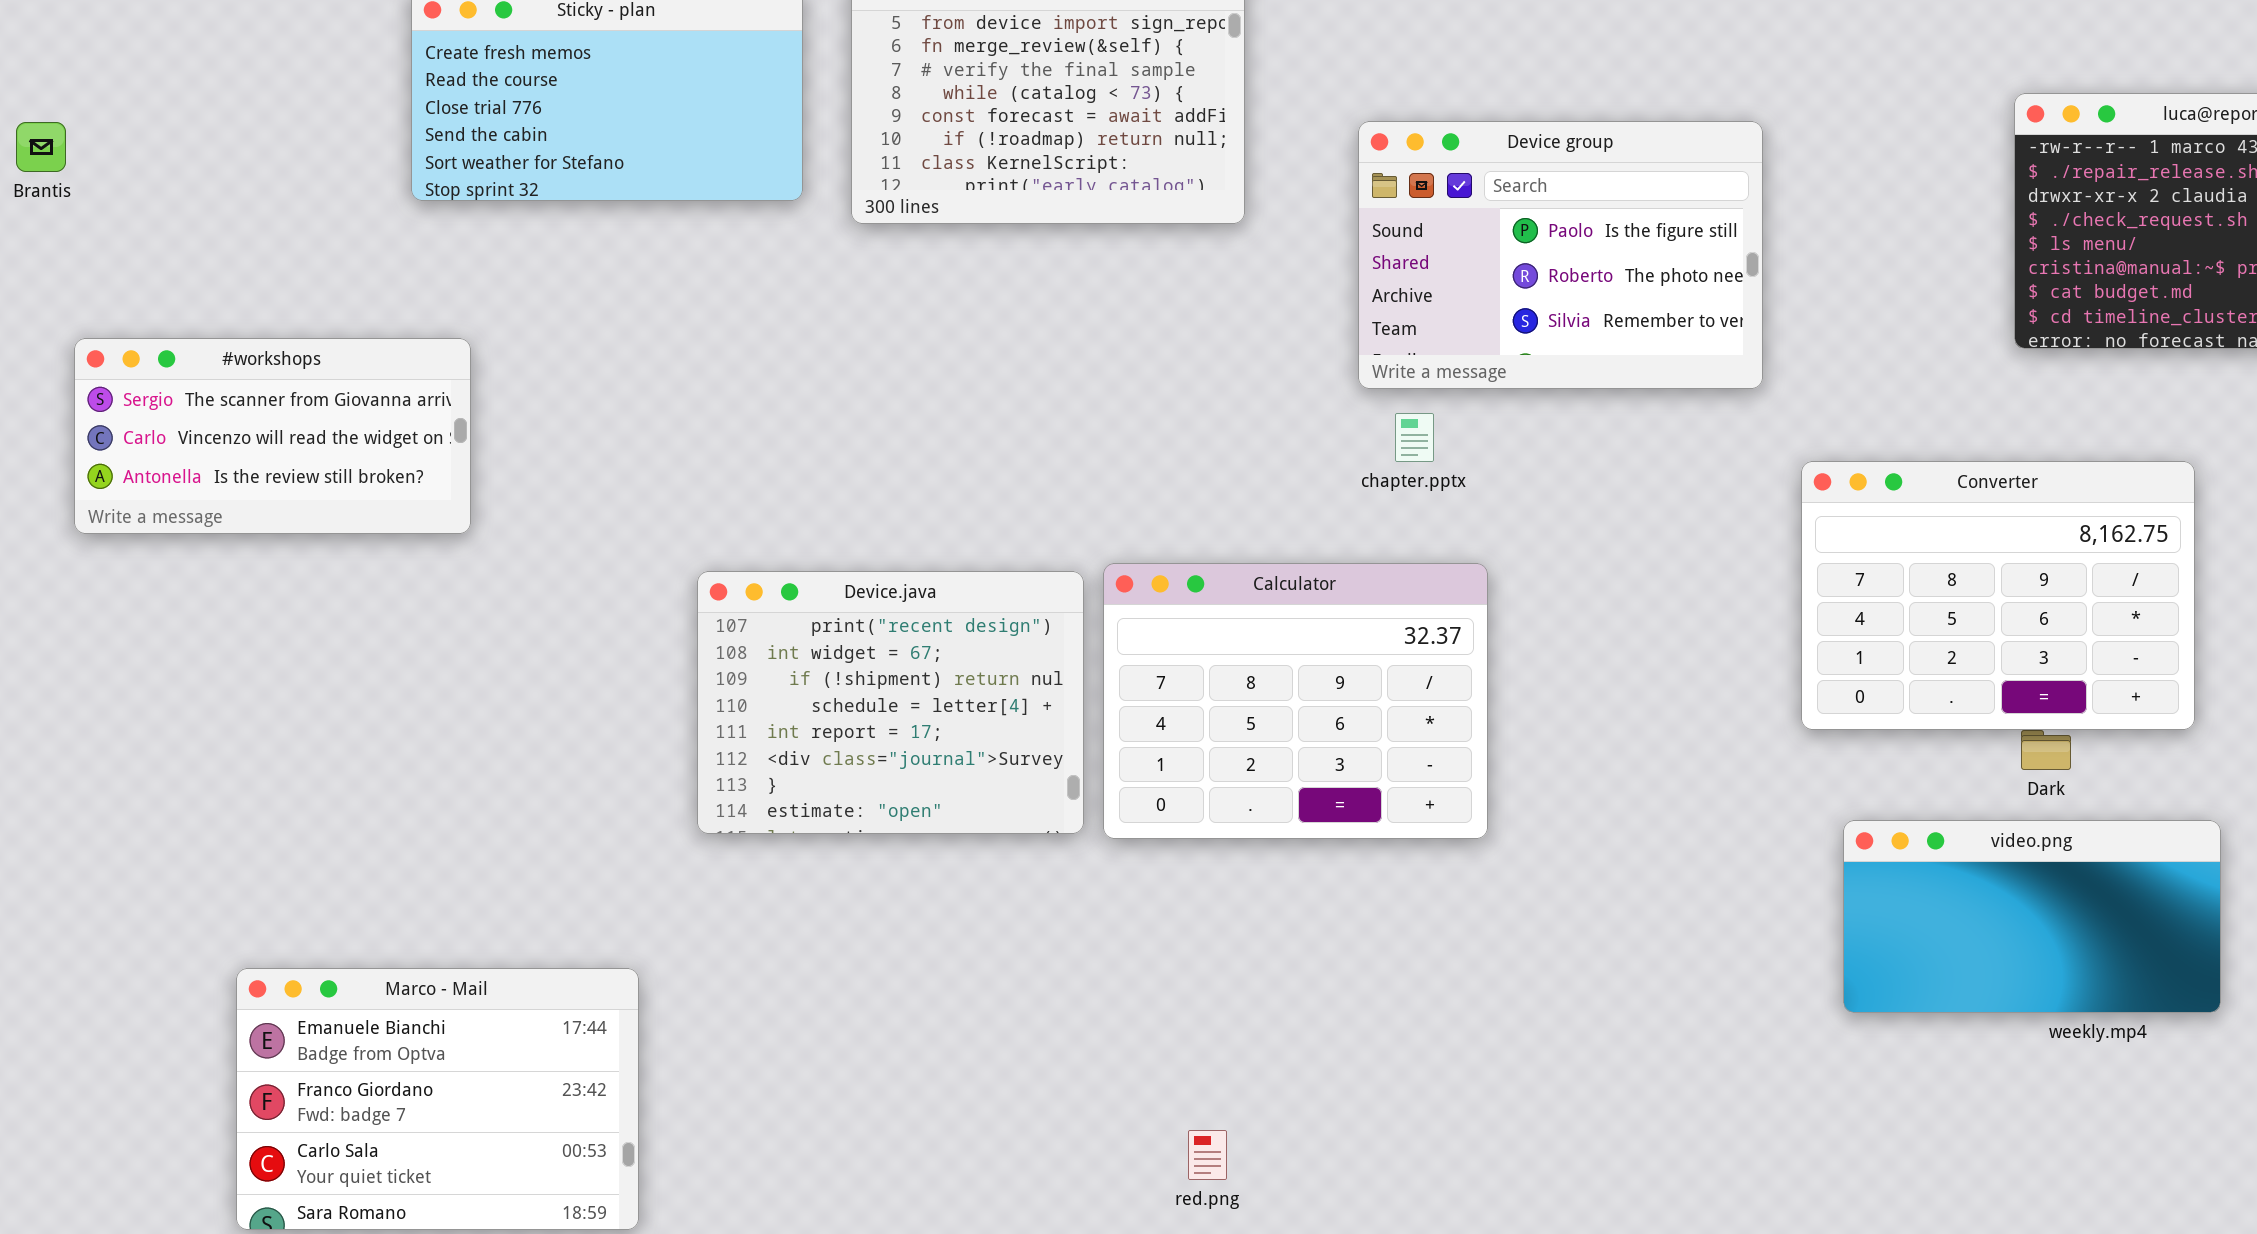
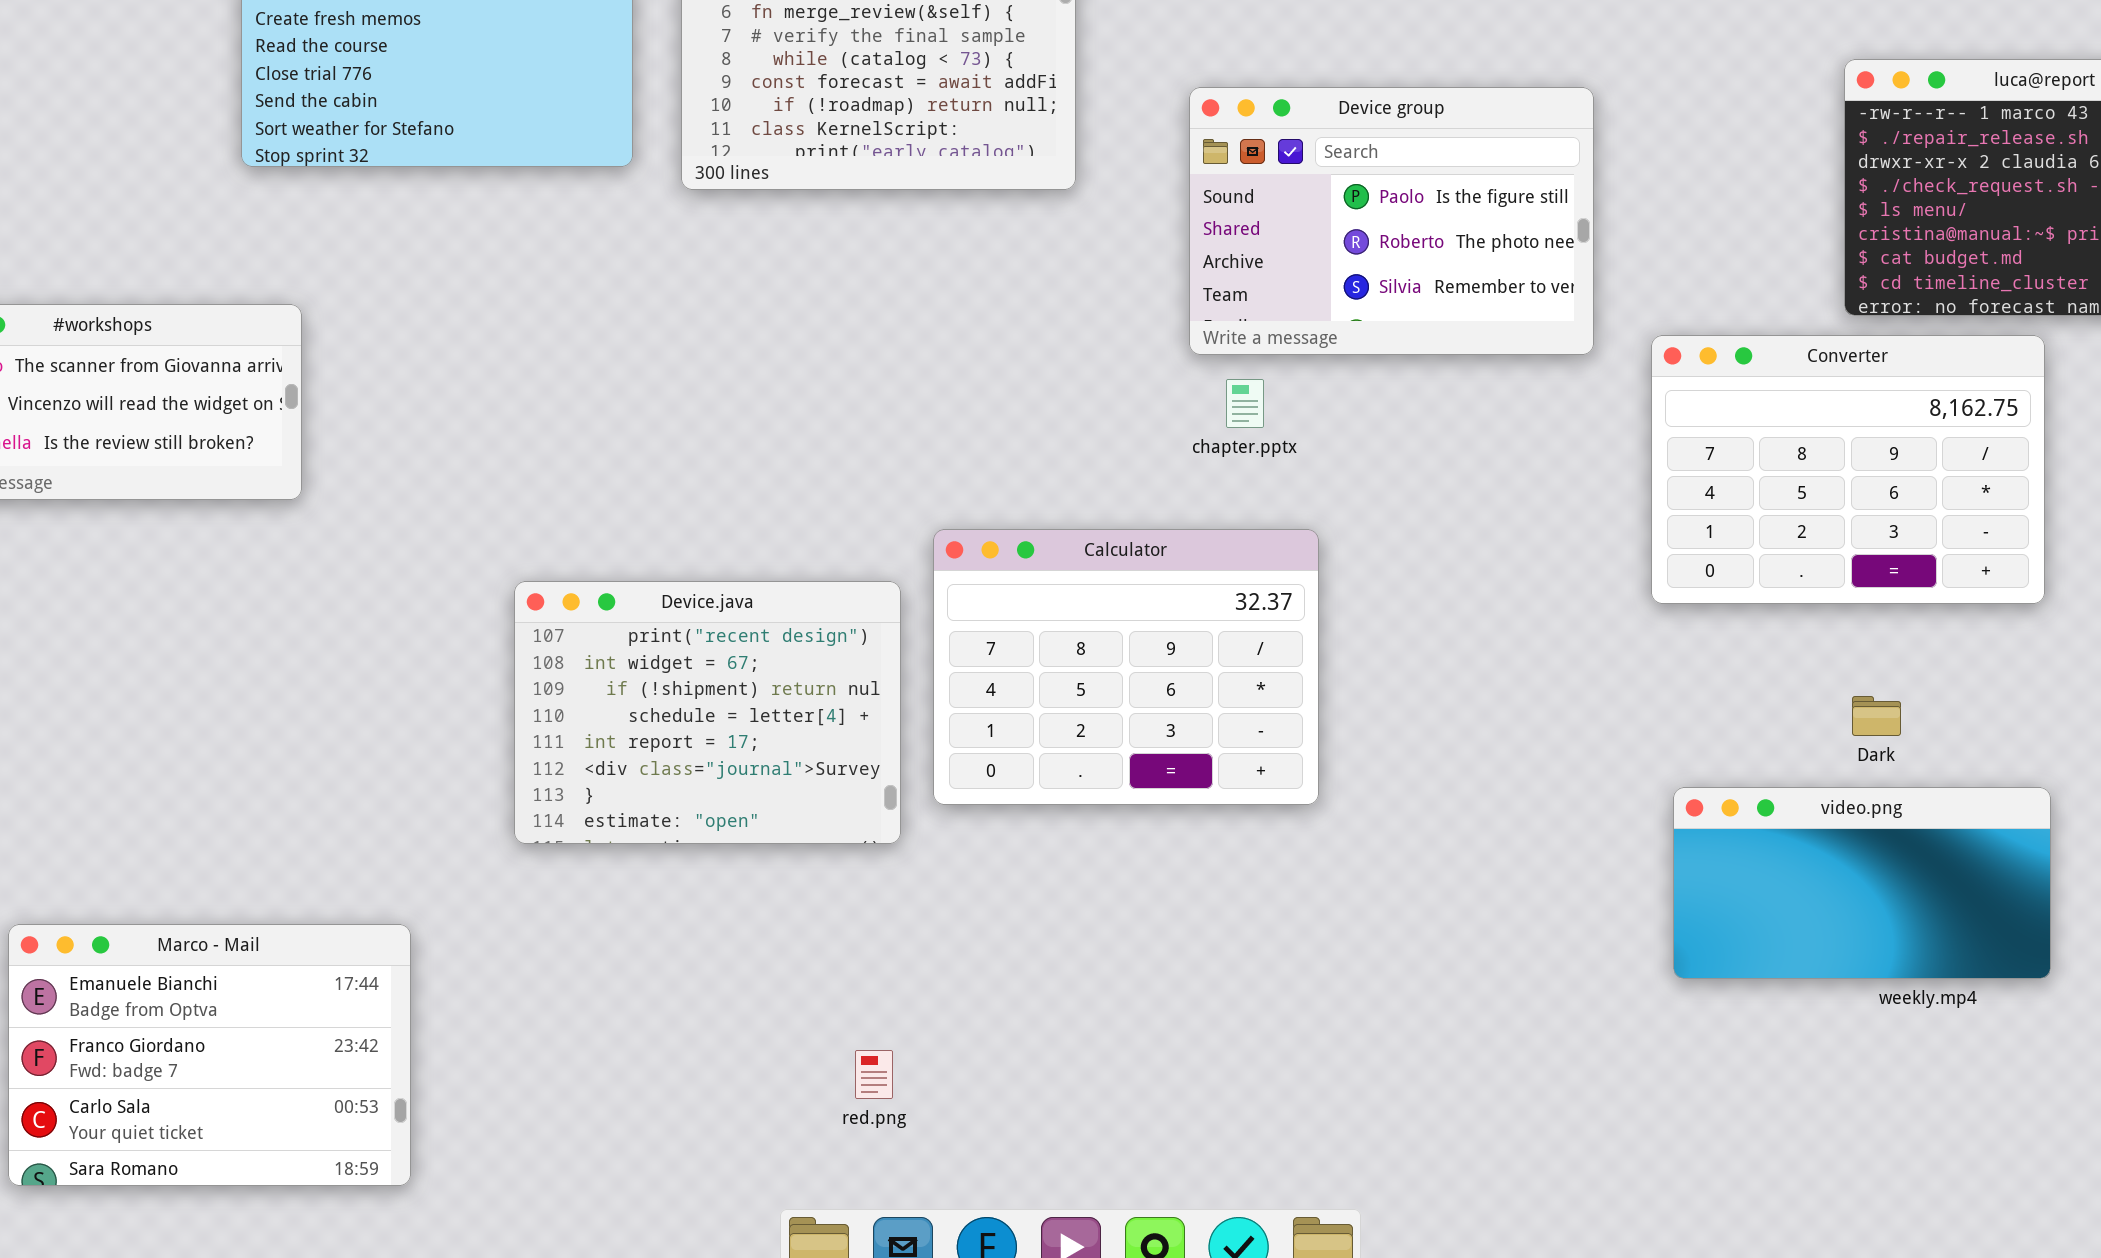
Converter: [1801,461,2195,730] -> [1651,335,2045,604], moved
Device.java: [697,571,1084,834] -> [514,581,901,844], moved
Marco - Mail: [236,968,639,1230] -> [8,924,411,1186], moved
red.png: [1188,1130,1227,1180] -> [855,1050,893,1099], moved

